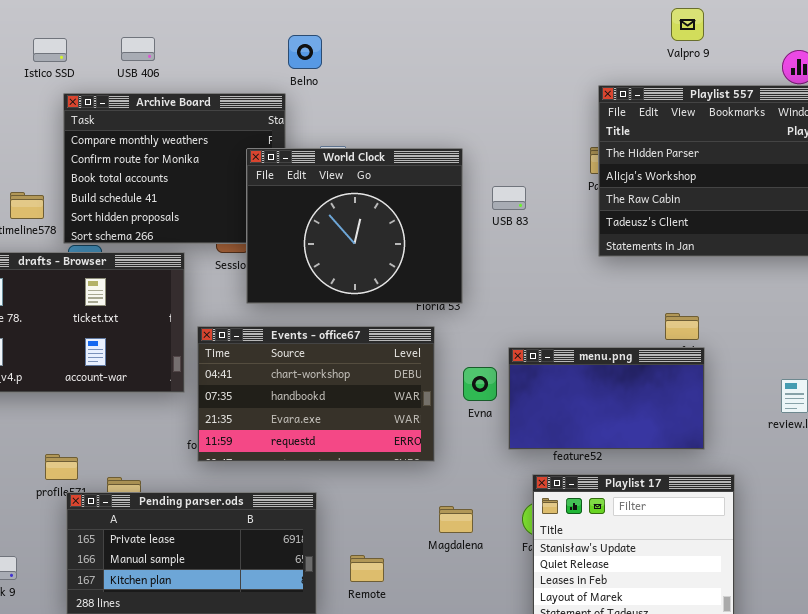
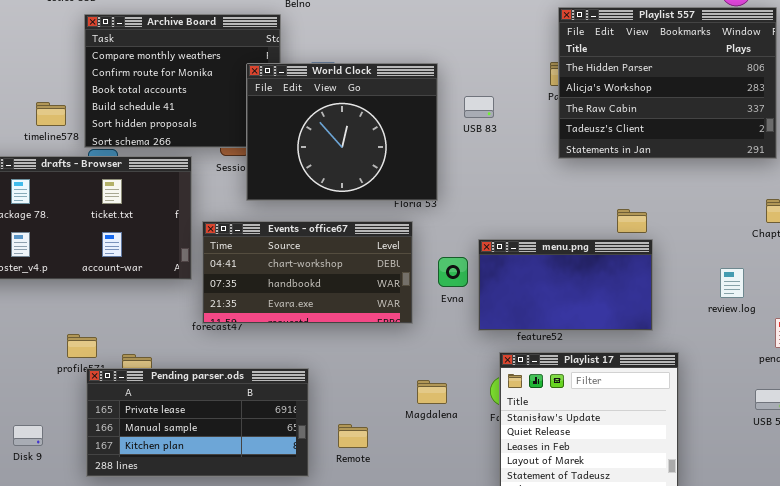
Events - office67: [197,326,435,462] -> [202,221,413,324], resized

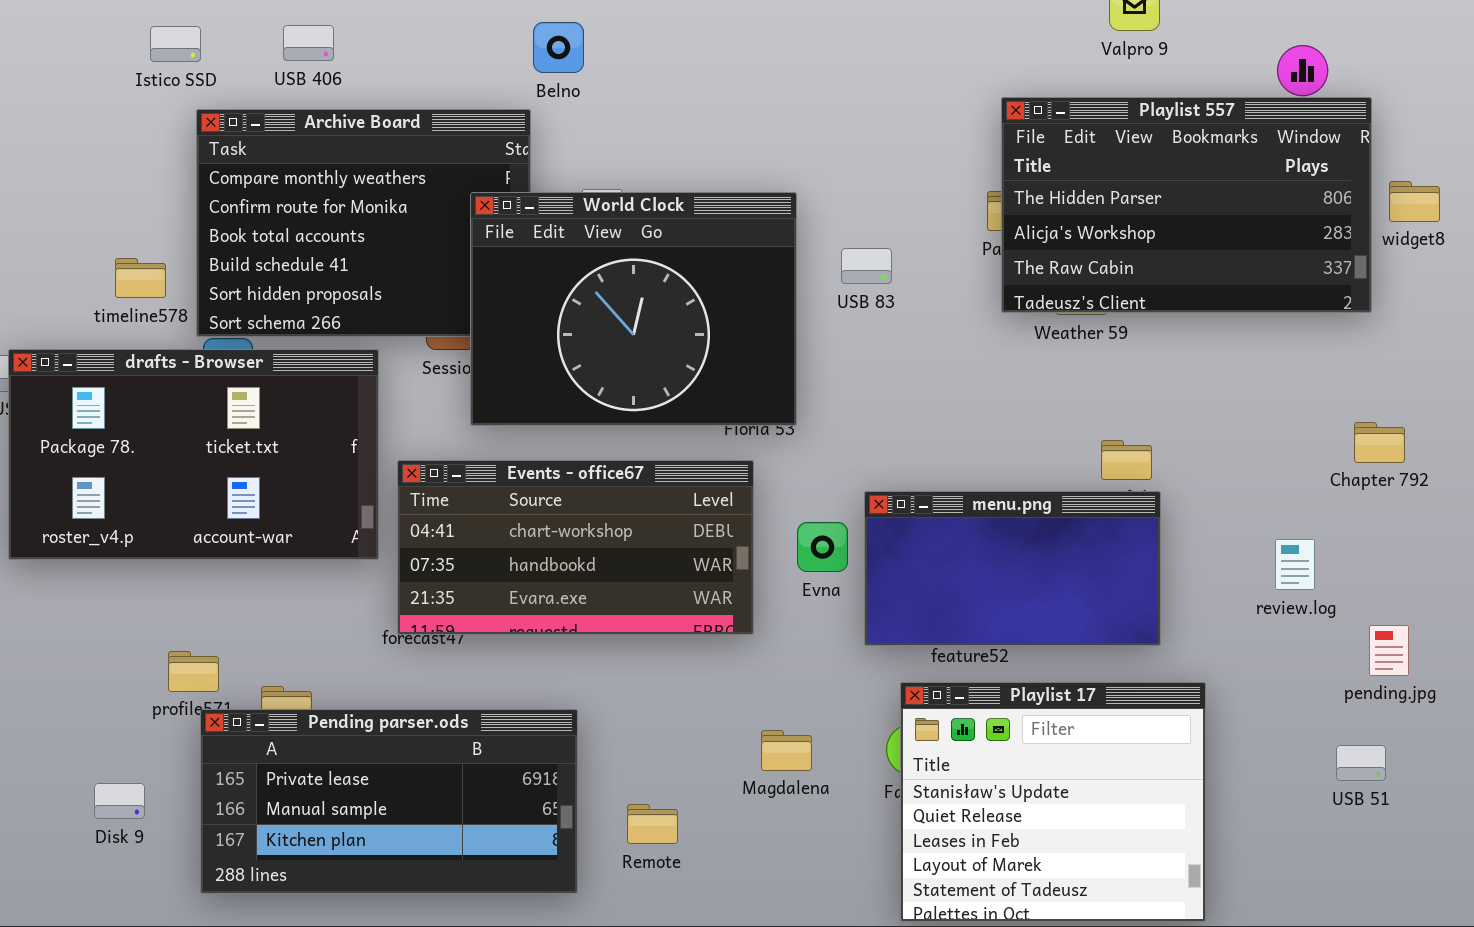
Playlist 557: [558,7,777,159] -> [1001,97,1372,313], resized
Disk 9: [13,425,43,446] -> [94,783,145,819], moved

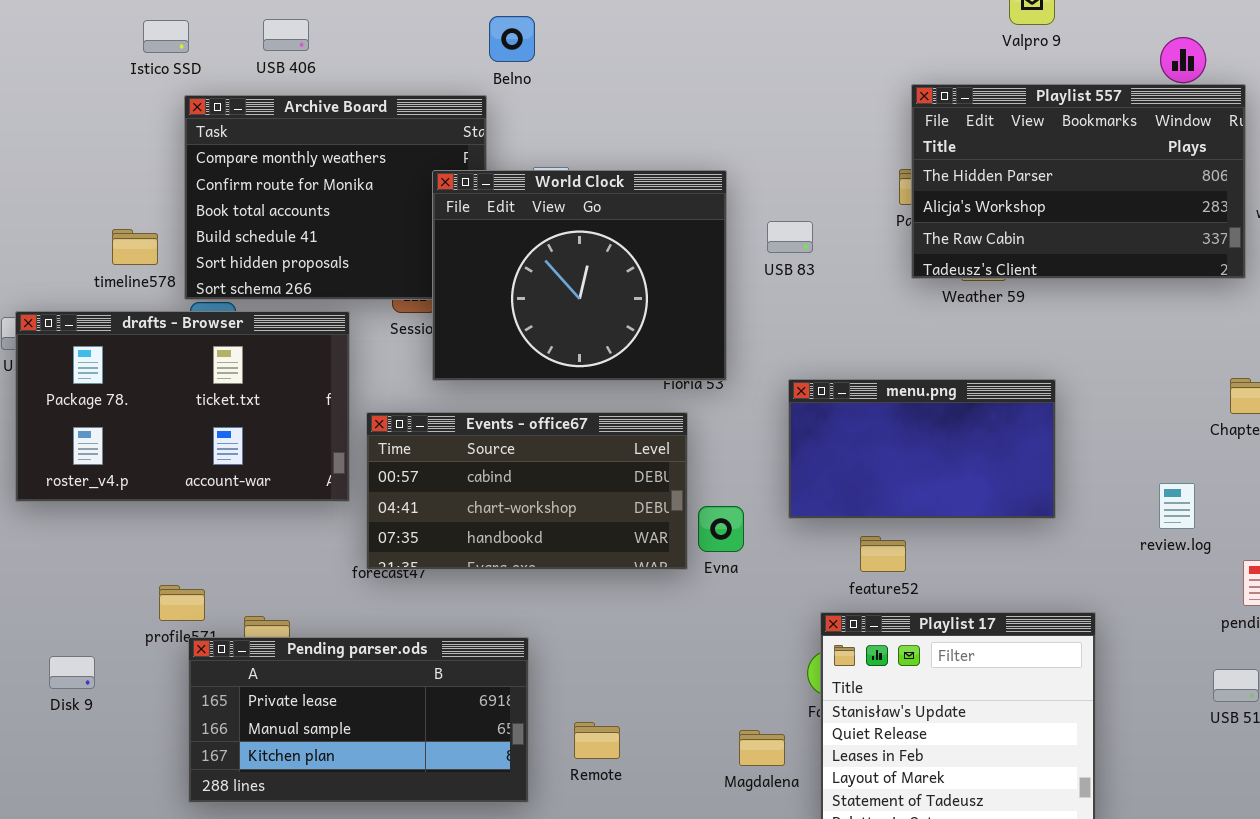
Events - office67: [397,460,754,635] -> [366,412,688,570], scrolled up 1 row
menu.png: [864,491,1161,646] -> [788,379,1056,519], moved
Evna: [797,522,848,572] -> [698,506,744,552], moved
Magdalena: [761,730,812,771] -> [739,730,785,766], moved
Disk 9: [94,783,145,819] -> [49,656,95,689], moved

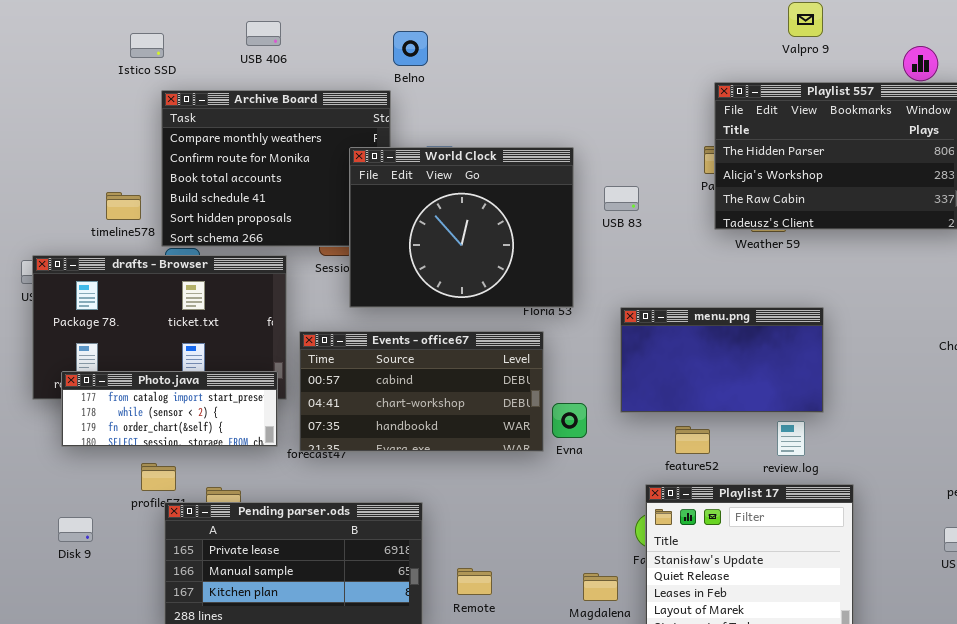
USB 406: [263,19,309,51] -> [246,21,281,46], moved
Photo.java: none -> [61,371,278,447], opened
review.log: [1159,483,1195,529] -> [777,421,805,456], moved

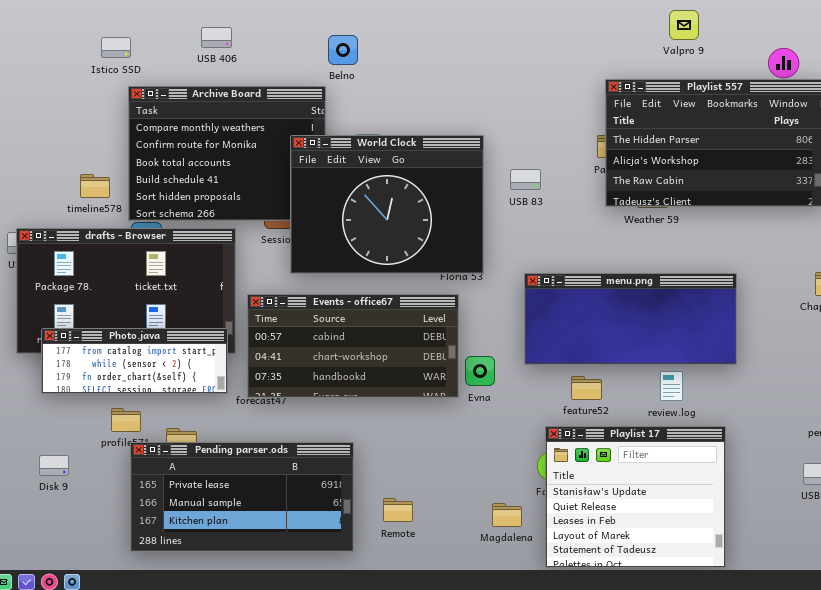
menu.png: [620,307,824,413] -> [524,273,737,365], resized

